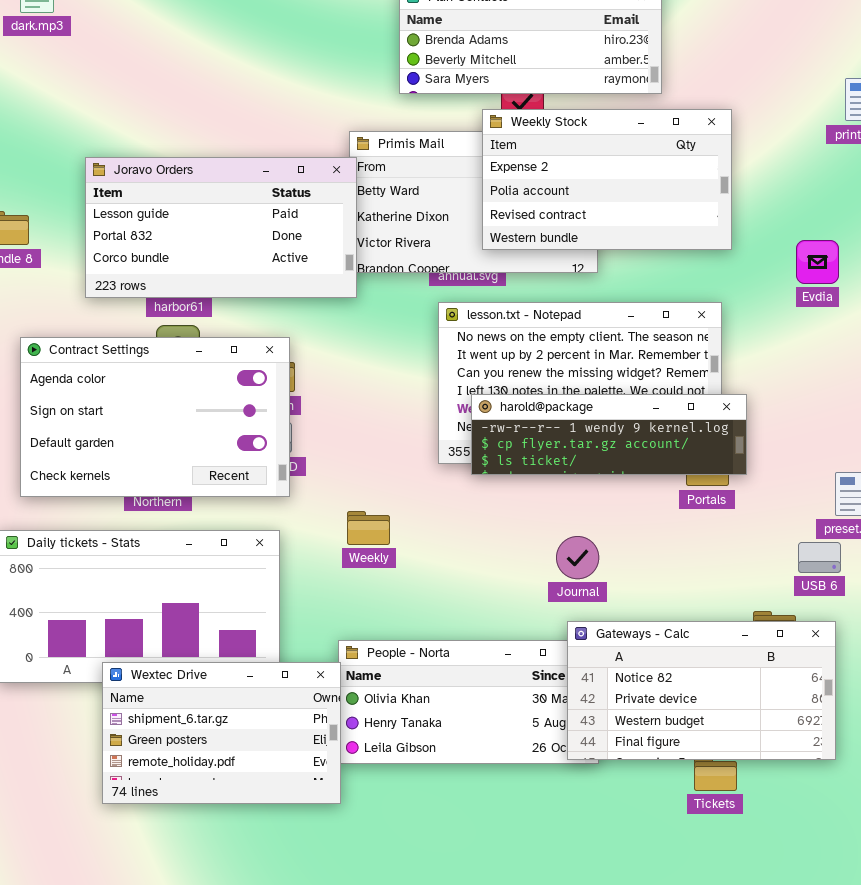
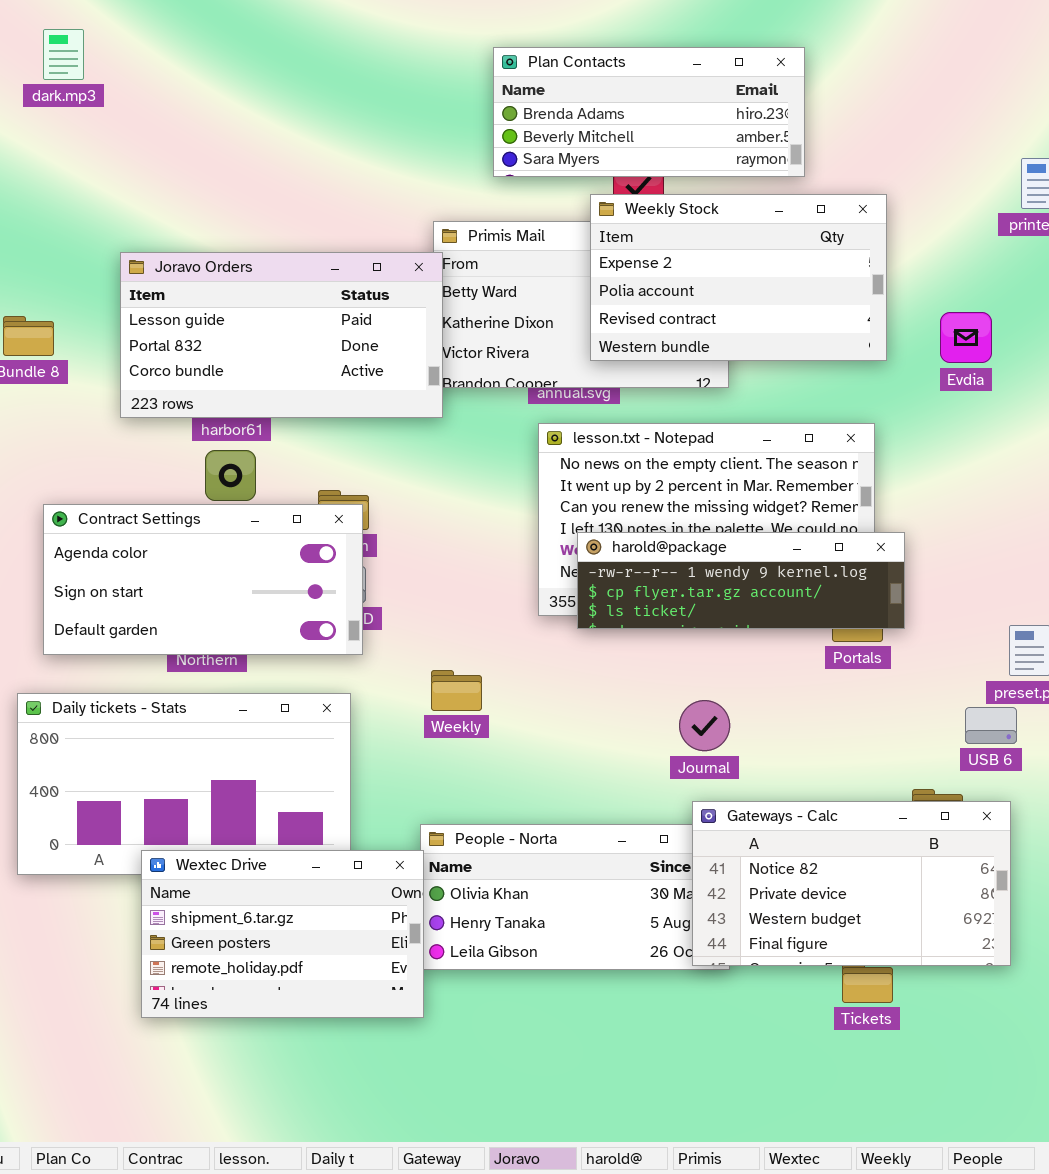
Evdia: [796,240,839,284] -> [940,312,992,363], moved
Contract Settings: [20,337,290,497] -> [43,504,363,655], resized

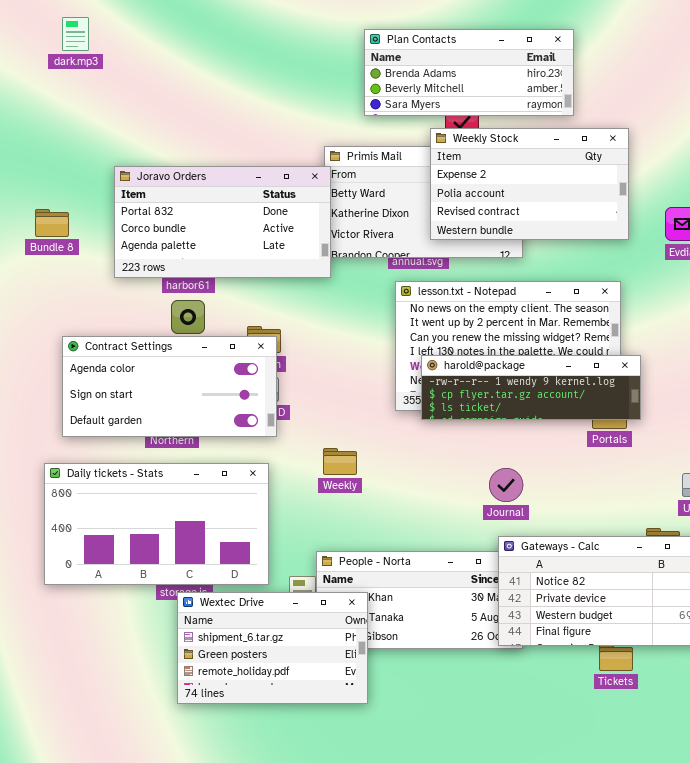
Joravo Orders: [120,252,443,418] -> [114,166,331,278], scrolled down 1 row
Wextec Drive: [141,850,424,1018] -> [177,592,368,704], moved

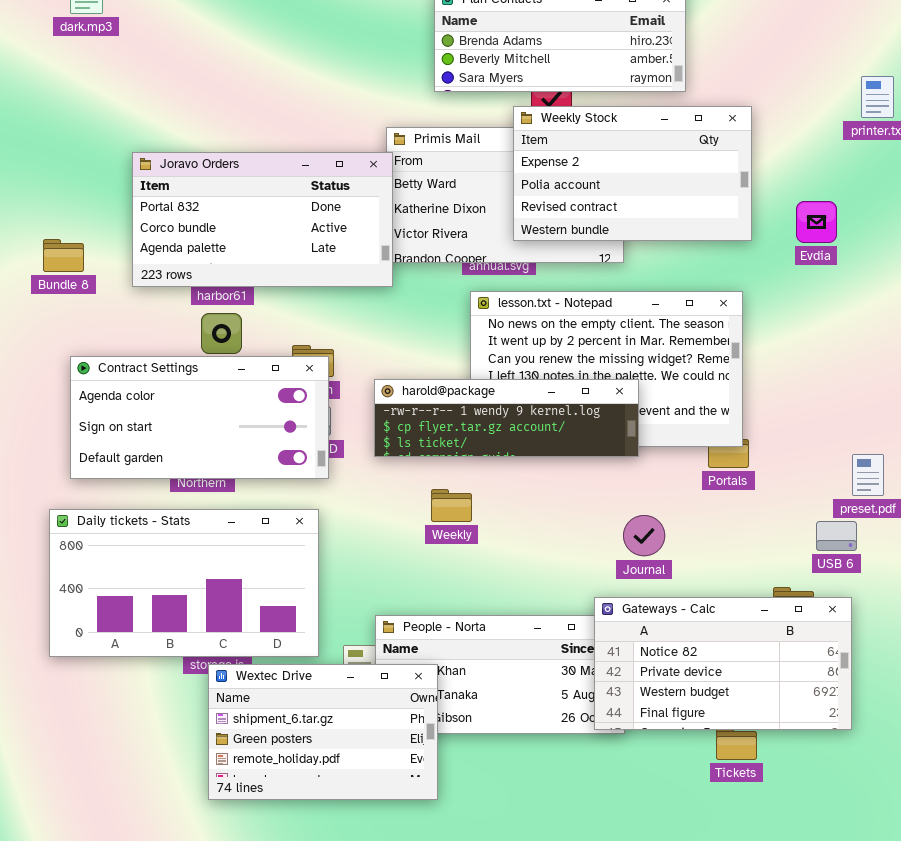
Bundle 8: [35,209,69,237] -> [43,239,84,272], moved
harold@package: [421,355,641,420] -> [374,379,639,457], moved
Weekly: [323,448,357,475] -> [431,489,472,522], moved
Journal: [489,468,523,502] -> [623,515,665,556], moved

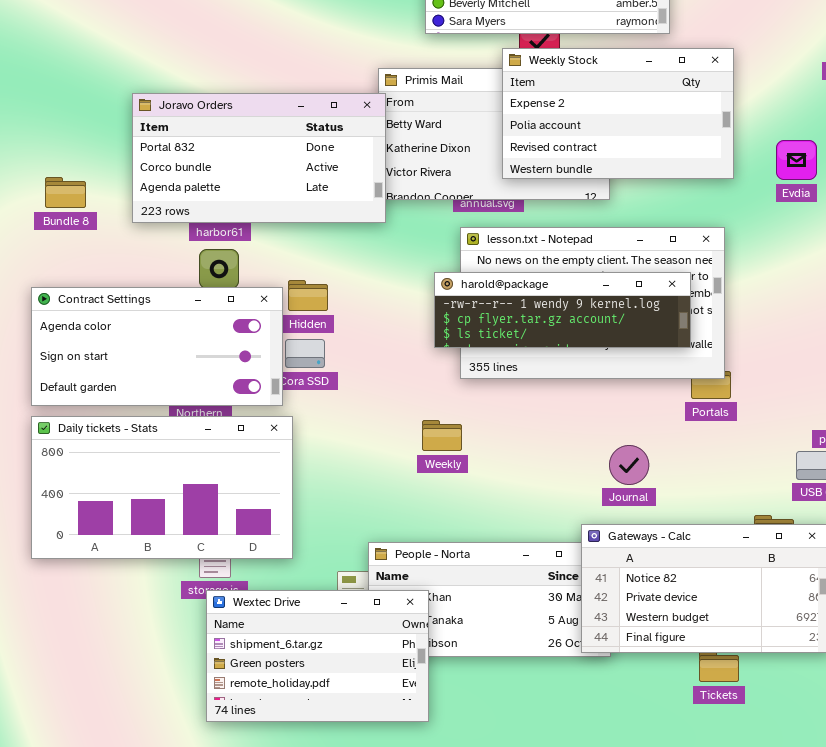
Contract Settings: [70,356,329,479] -> [31,287,283,406], moved
harold@package: [374,379,639,457] -> [434,272,691,348], moved
Daily tickets - Stats: [49,509,319,657] -> [31,416,293,559], moved

